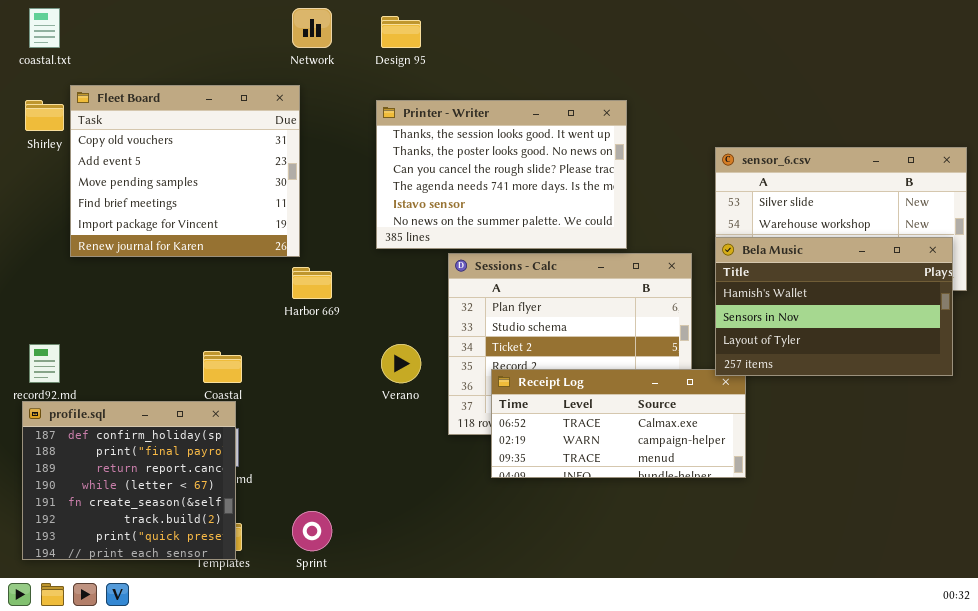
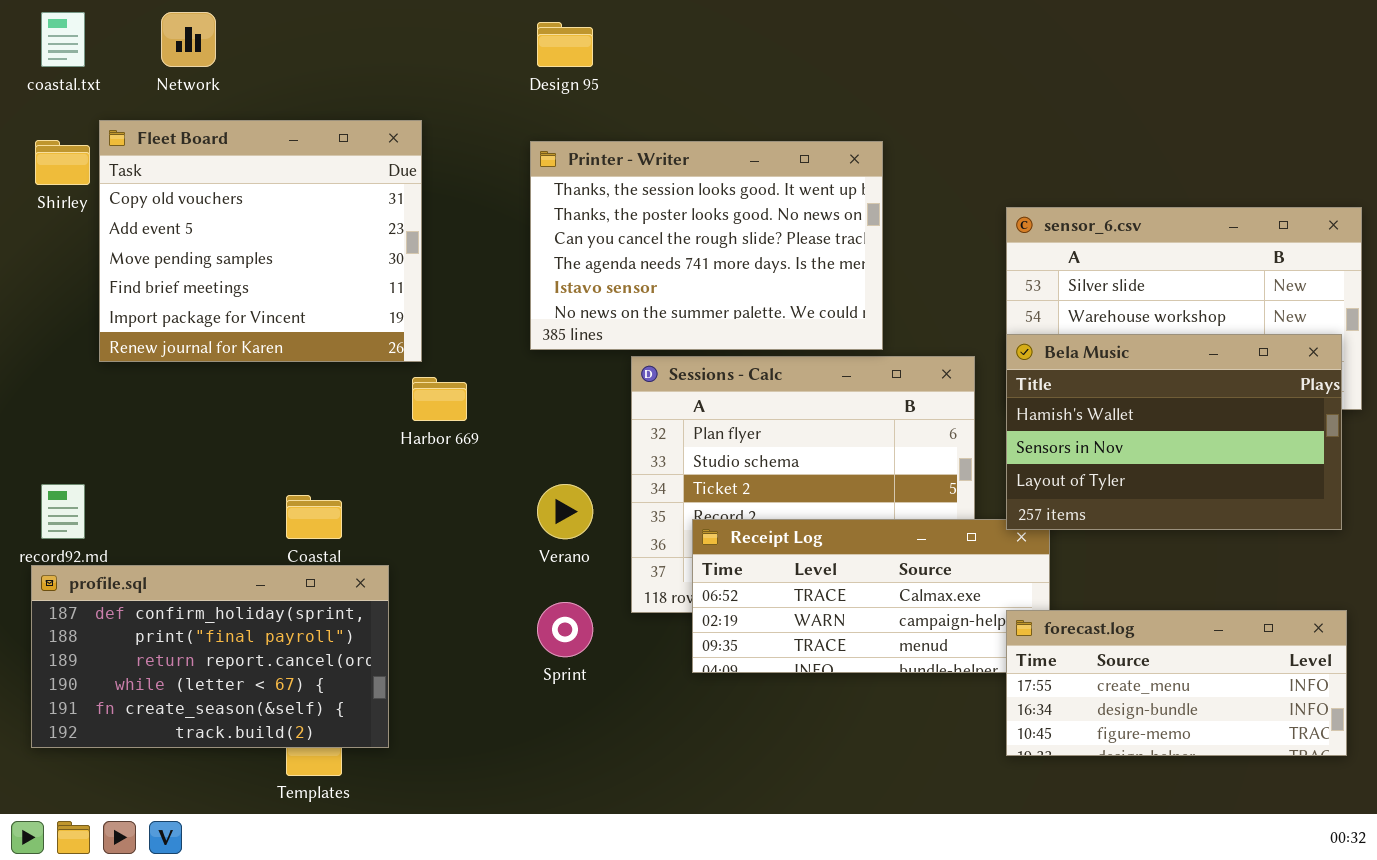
Network: [292,8,332,48] -> [161,12,216,67], moved
profile.sql: [22,401,236,560] -> [31,565,389,748], resized
forecast.log: none -> [1006,610,1347,756], opened
Sprint: [292,511,332,551] -> [537,602,593,657], moved

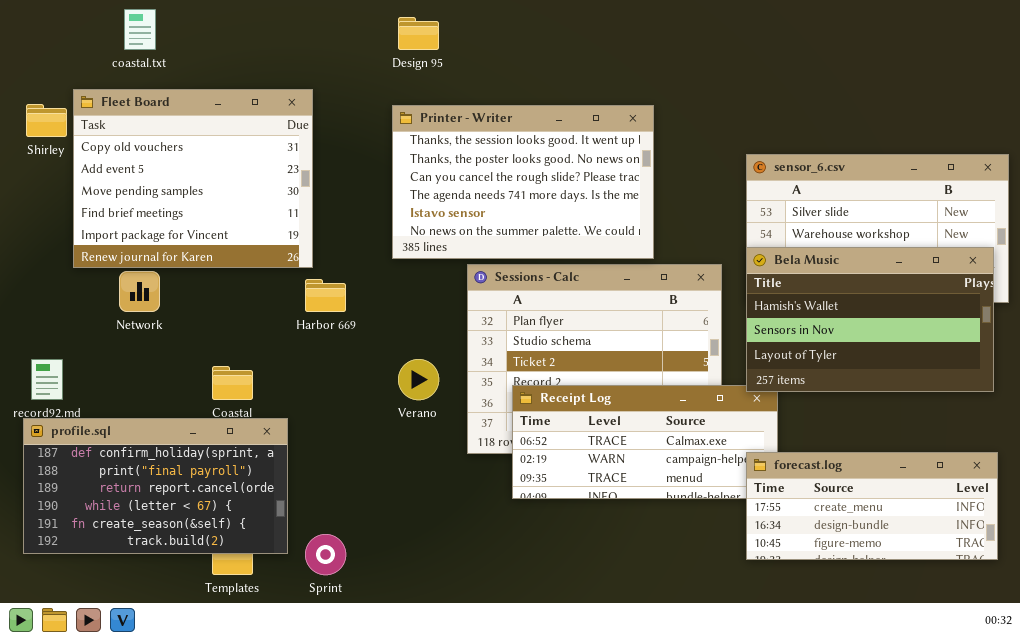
coastal.txt: [41,12,85,67] -> [124,9,156,50], moved
Network: [161,12,216,67] -> [119,271,160,312], moved
Sprint: [537,602,593,657] -> [305,534,346,575], moved

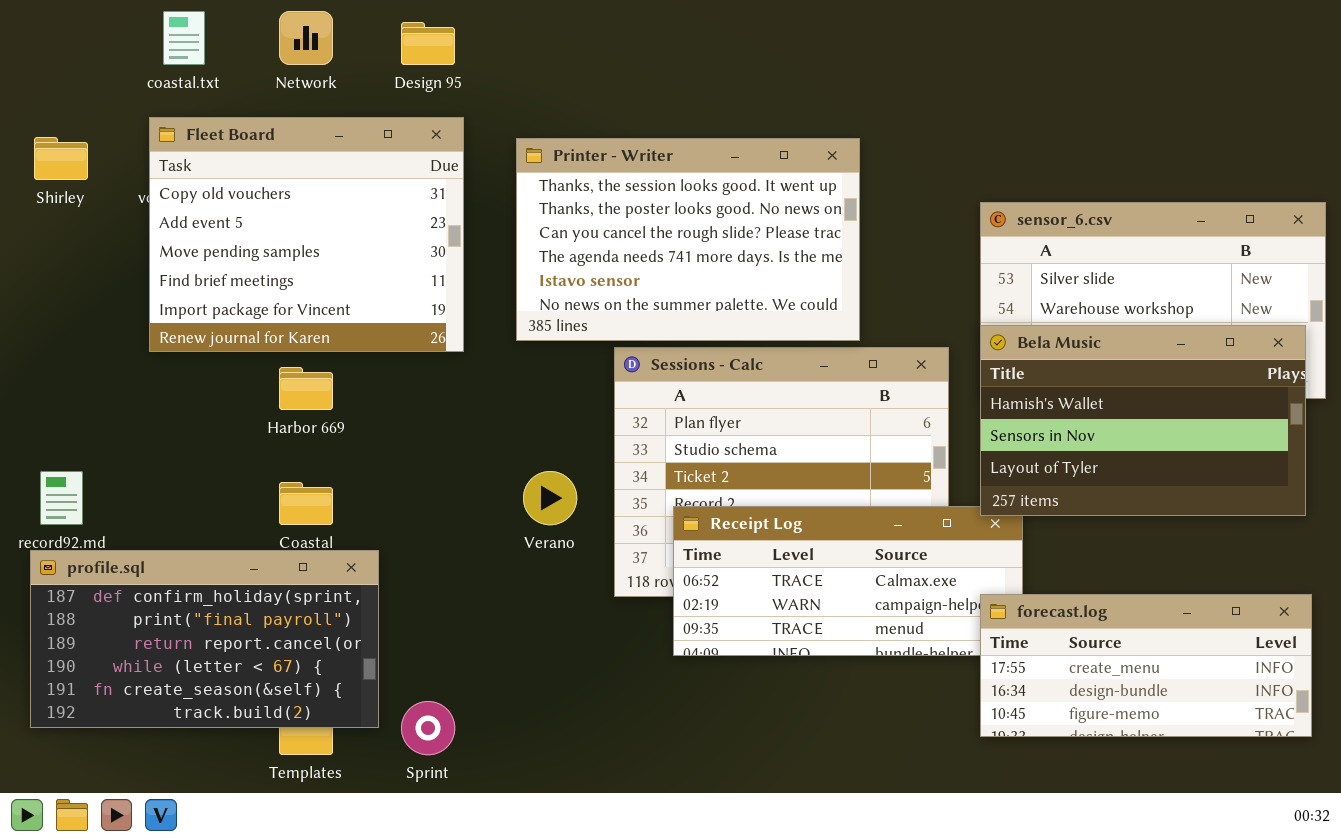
Design 95: [398,17,439,50] -> [401,22,455,65], moved
Fleet Board: [73,89,313,268] -> [149,117,464,352], moved
Network: [119,271,160,312] -> [279,11,333,65], moved
Harbor 669: [305,279,346,312] -> [279,367,333,410], moved

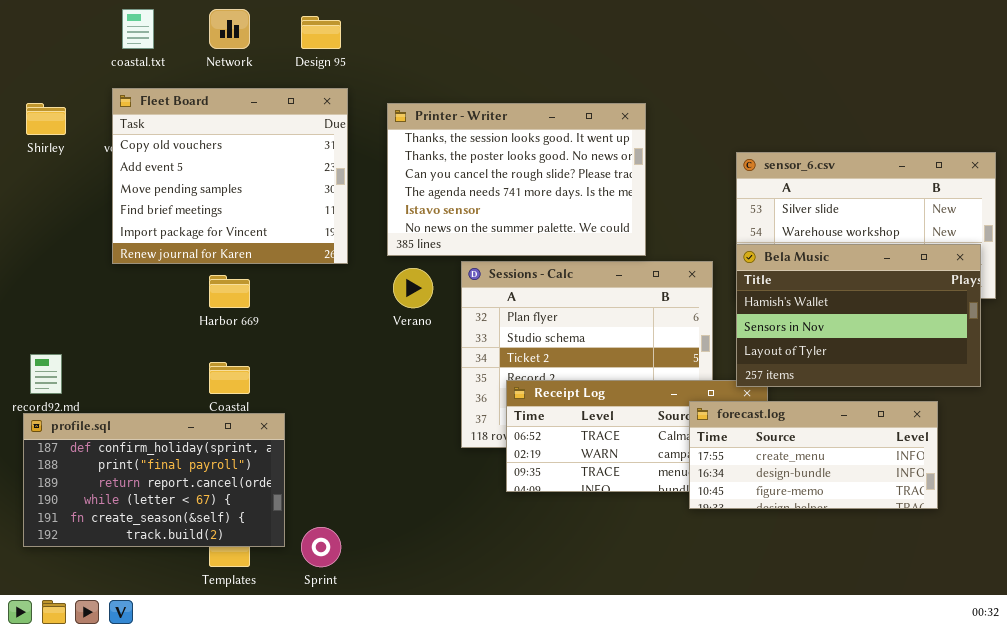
Verano: [523,471,577,525] -> [393,268,433,308], moved
forecast.log: [980,594,1312,737] -> [689,401,938,509], moved

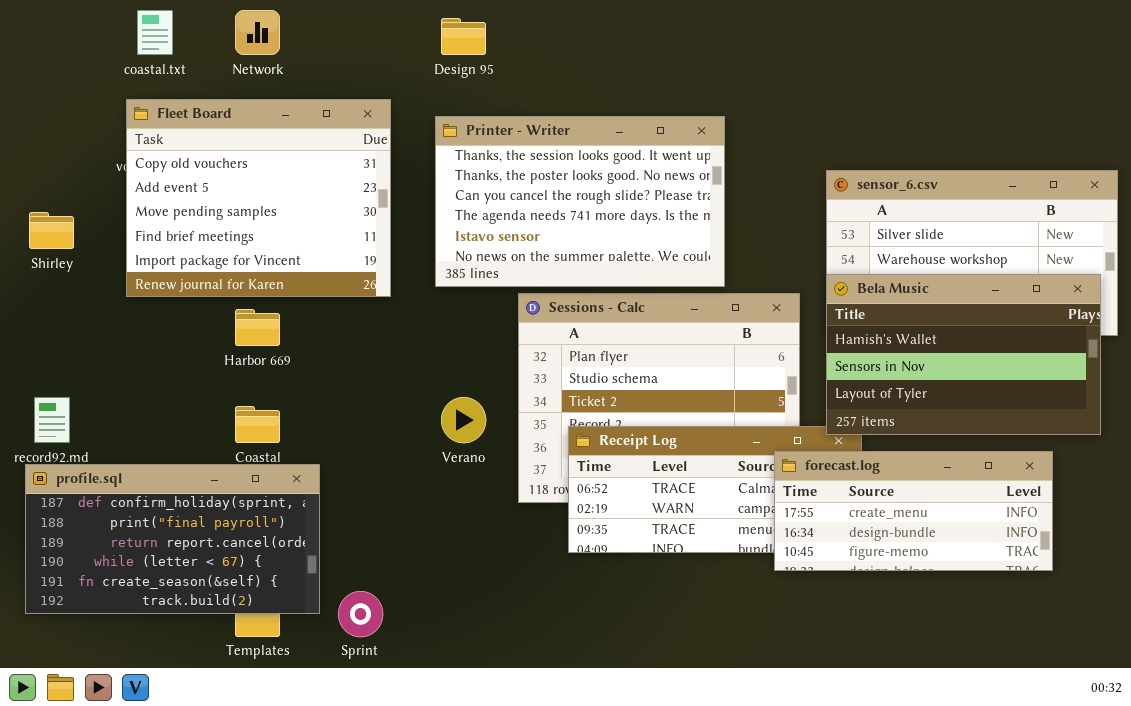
Design 95: [301,16,341,49] -> [441,18,486,55], moved
Shirley: [26,103,66,135] -> [29,212,74,249], moved
Verano: [393,268,433,308] -> [441,397,486,443], moved

